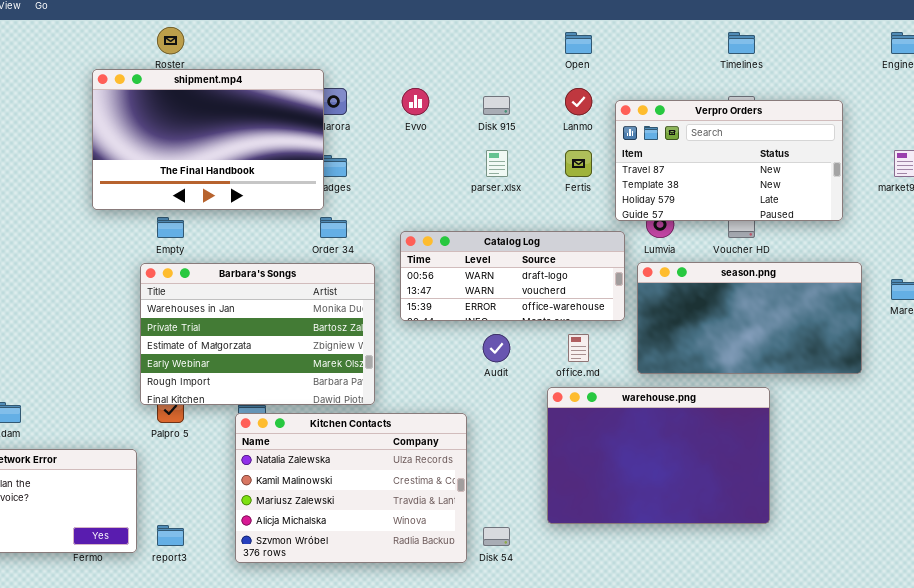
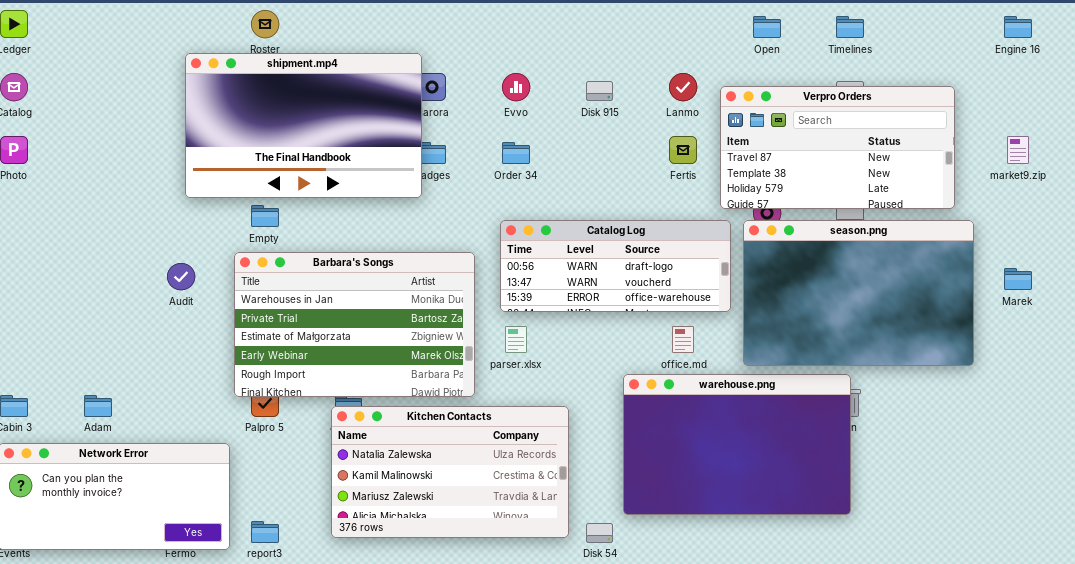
Open: [565,32,592,54] -> [753,16,781,38], moved
parser.xlsx: [486,150,508,177] -> [505,326,527,353], moved
Order 34: [320,217,347,238] -> [502,142,530,164], moved
season.png: [637,262,862,374] -> [743,220,974,366], resized
Audit: [483,334,510,362] -> [167,263,195,290], moved
warehouse.png: [547,387,770,524] -> [623,374,851,515], moved
Kitchen Contacts: [235,413,467,563] -> [331,406,569,538], resized

